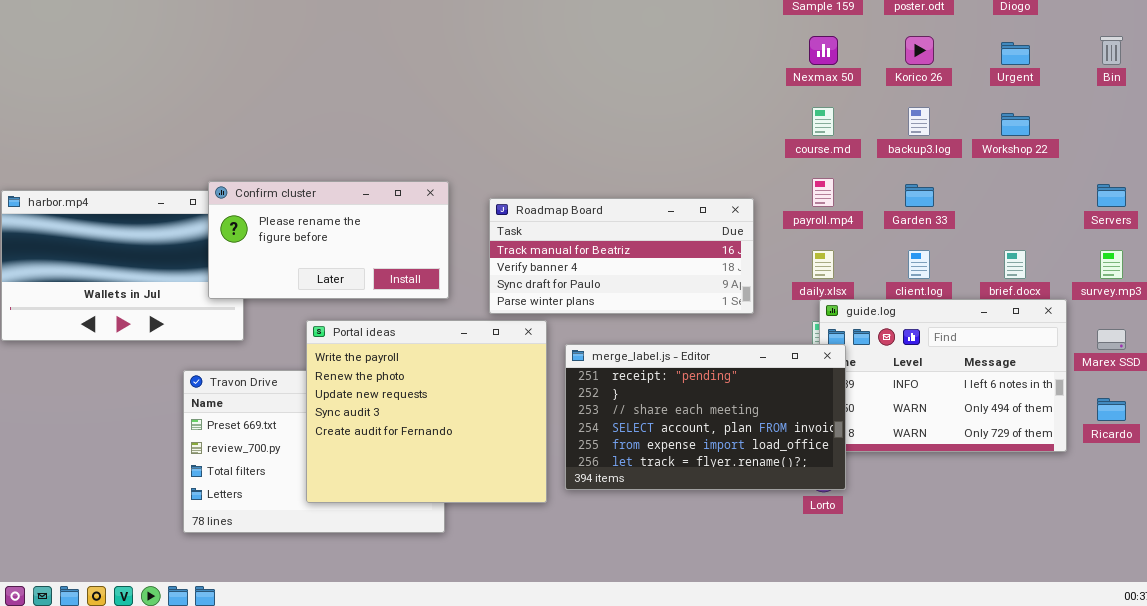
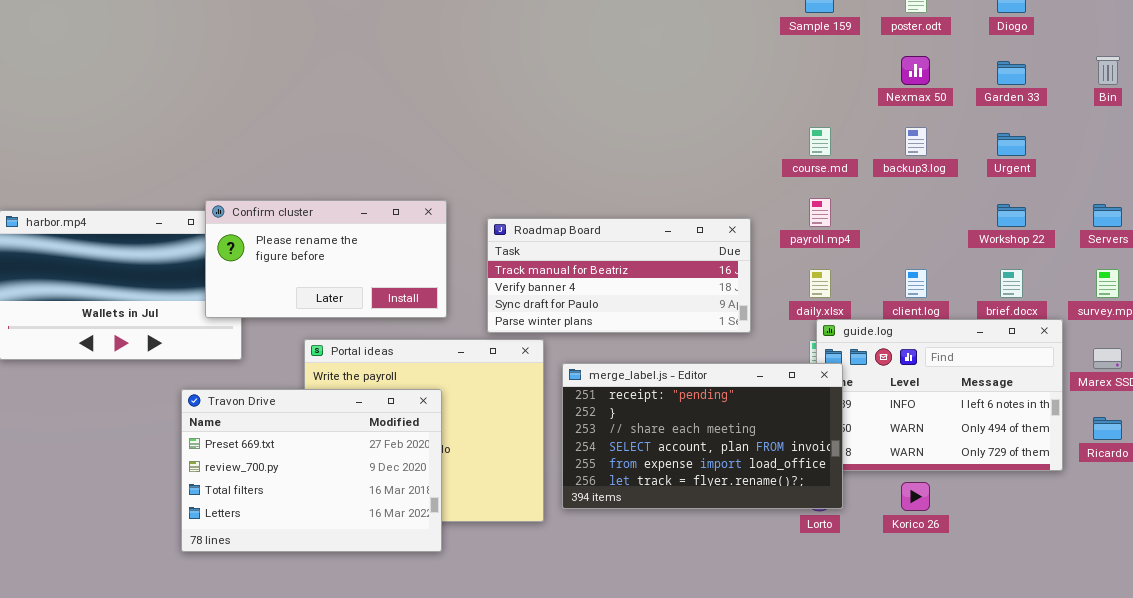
Nexmax 50: [809,36,838,65] -> [901,56,930,85], moved
Korico 26: [905,36,934,65] -> [901,482,930,511], moved
Urgent: [1001,42,1030,65] -> [997,133,1026,156], moved
Workshop 22: [1001,113,1030,136] -> [997,204,1026,227], moved
Garden 33: [905,184,934,207] -> [997,61,1026,85], moved
Travon Drive: [183,370,445,533] -> [181,389,442,552], raised

